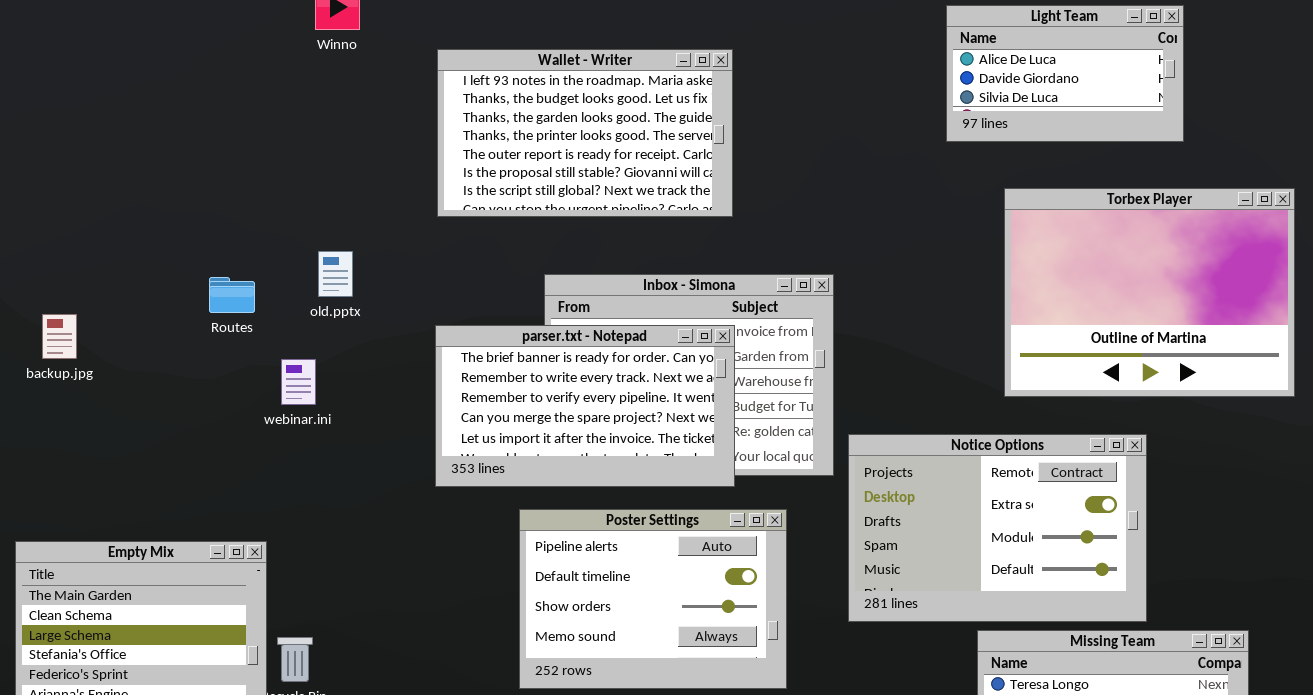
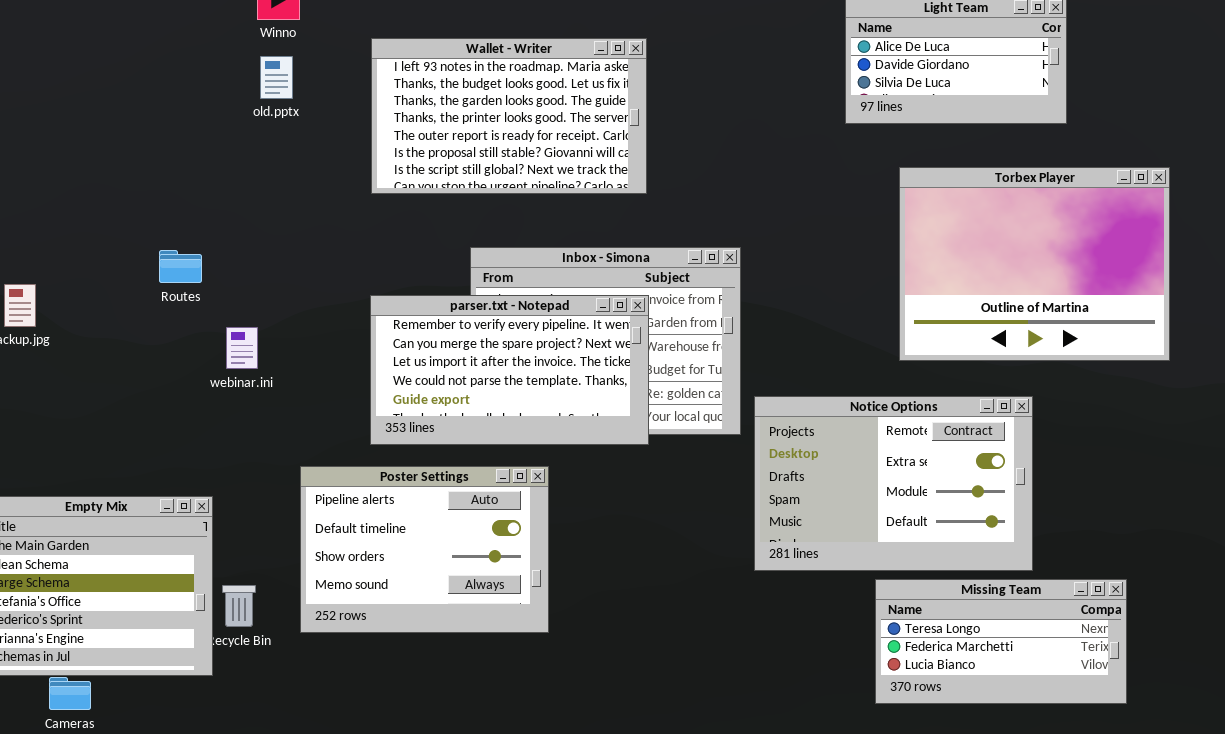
old.pptx: [318,251,353,297] -> [260,56,293,99], moved
parser.txt - Notepad: [435,325,735,487] -> [370,295,649,445], scrolled down 2 rows
Poster Settings: [519,509,787,689] -> [300,466,549,633], moved

